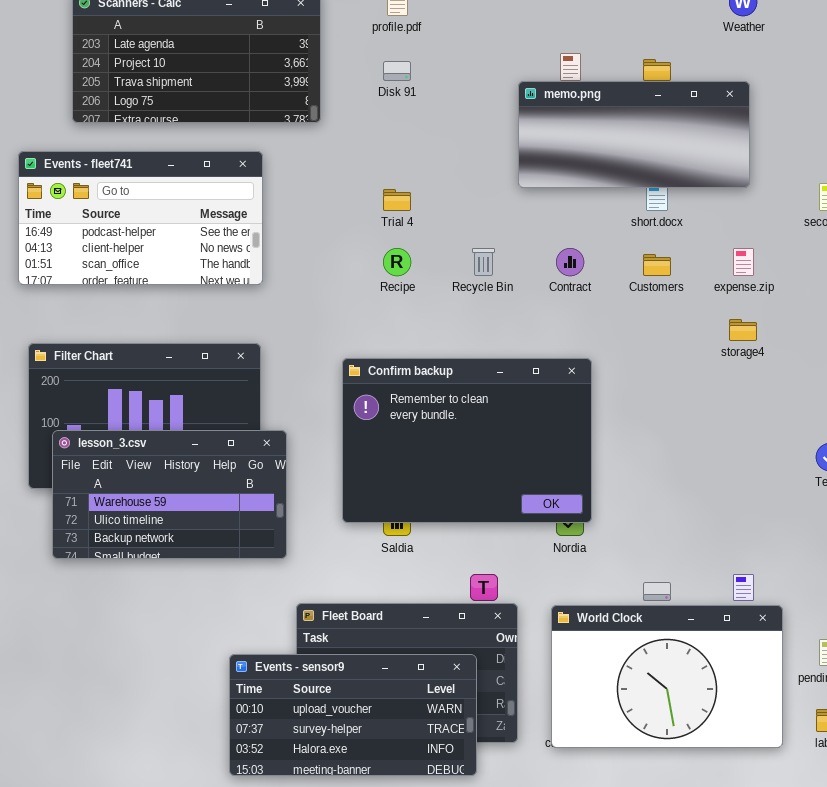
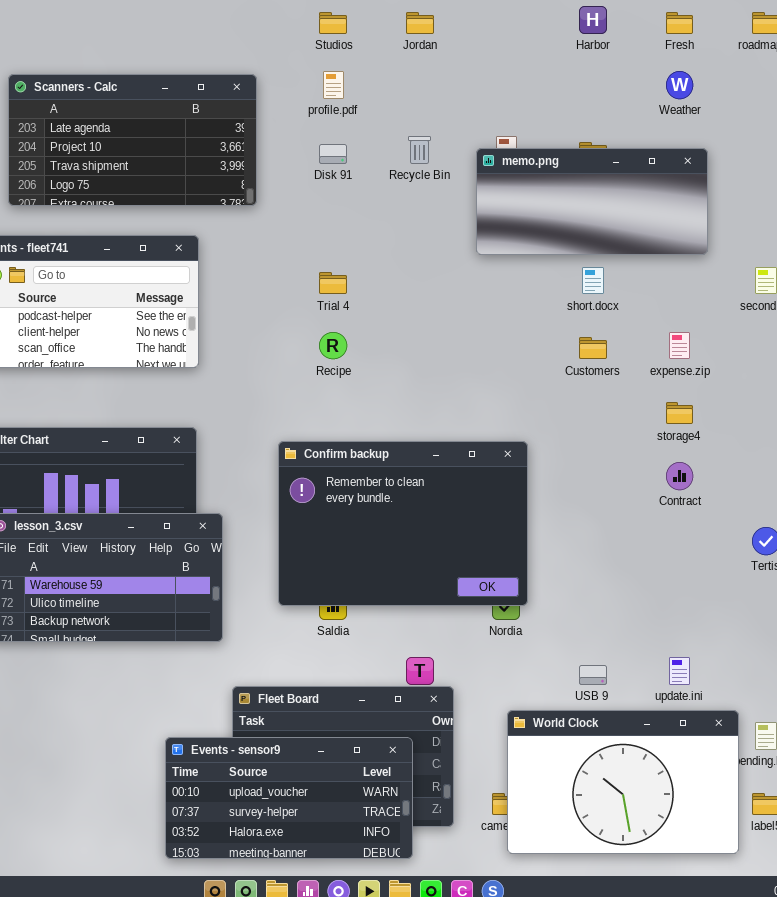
memo.png: [518,81,750,188] -> [476,148,708,255], moved
Recycle Bin: [472,248,495,276] -> [408,136,431,164], moved
Contract: [556,248,584,276] -> [666,462,693,490], moved
World Clock: [551,605,783,748] -> [507,710,739,854], moved

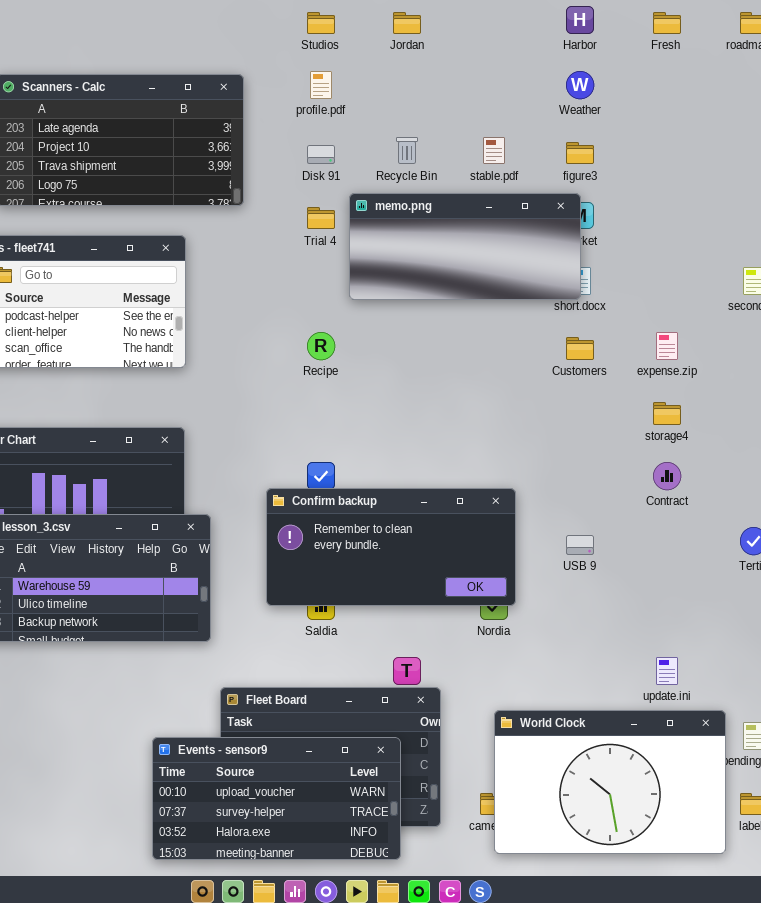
Weather: [666,71,693,99] -> [566,71,594,99], moved
memo.png: [476,148,708,255] -> [349,193,581,300], moved
Trial 4: [319,272,347,294] -> [307,207,335,229], moved
Confirm backup: [278,441,528,606] -> [266,488,516,606], resized
USB 9: [579,665,607,685] -> [566,535,594,555], moved

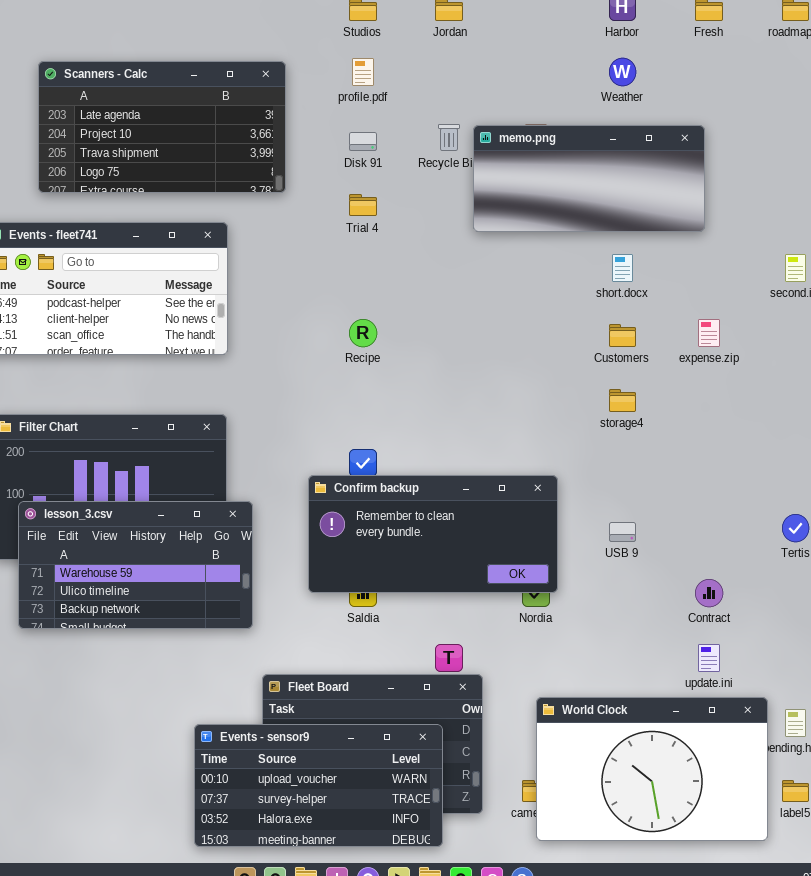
memo.png: [349,193,581,300] -> [473,125,705,232], moved
storage4: [653,402,681,425] -> [609,389,636,412], moved
Contract: [653,462,681,490] -> [695,579,723,607], moved

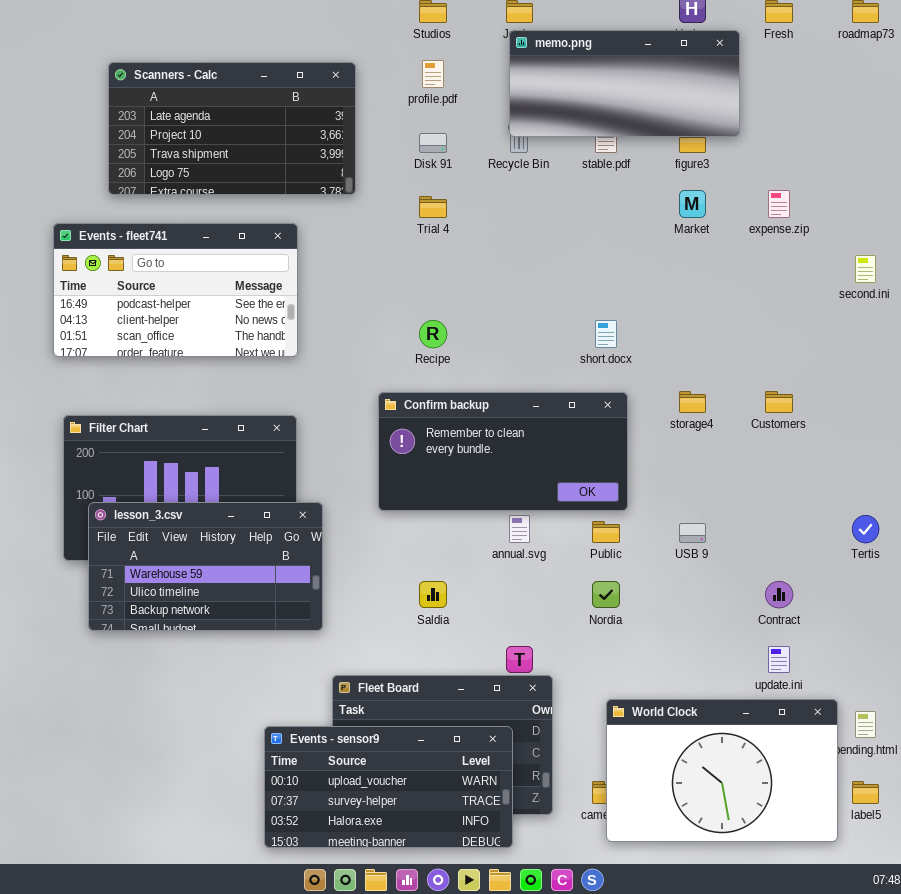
memo.png: [473,125,705,232] -> [509,30,740,137], moved
short.docx: [612,254,633,282] -> [595,320,617,348], moved
expense.zip: [698,319,720,347] -> [768,190,790,218], moved
Customers: [609,324,636,347] -> [765,391,793,413], moved
Confirm backup: [308,475,558,593] -> [378,392,628,511], moved

